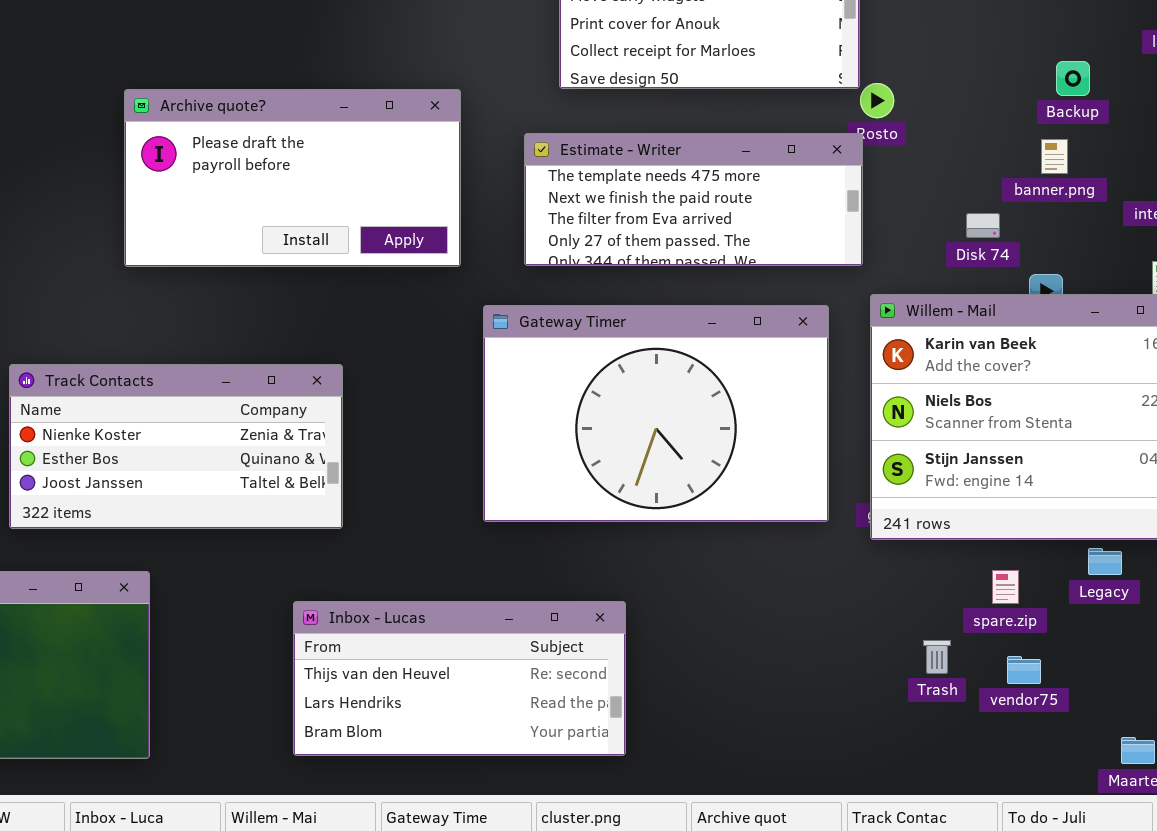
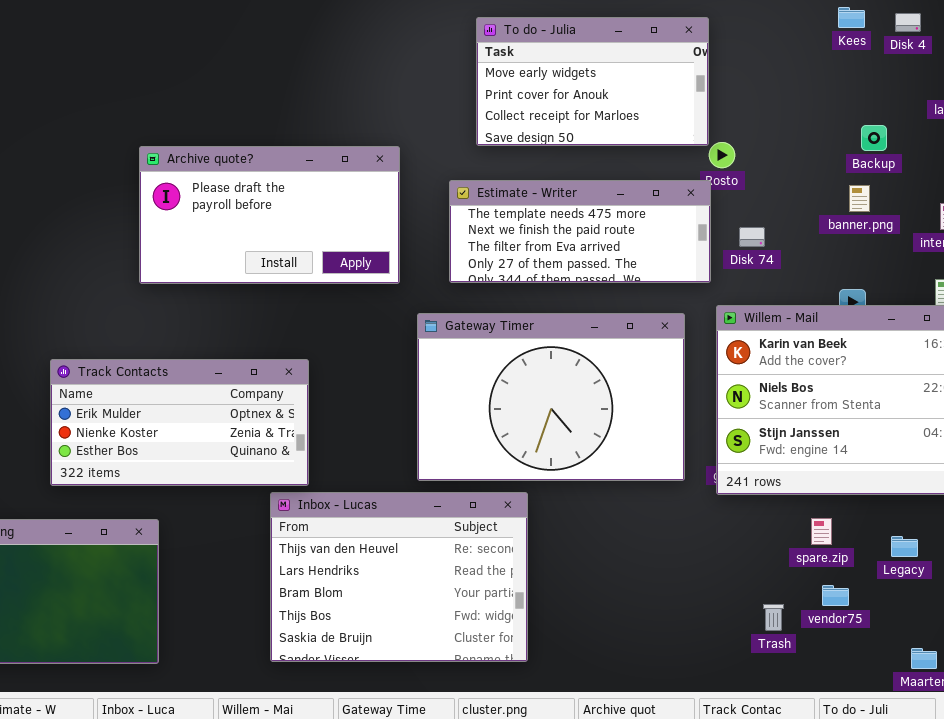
Disk 74: [966,213,1000,238] -> [739,227,765,247], moved
Track Contacts: [9,364,343,529] -> [50,359,309,486], scrolled up 1 row
Legacy: [1088,548,1122,575] -> [891,536,918,557], moved
Inbox - Lucas: [293,601,626,756] -> [270,492,528,662], resized
Trash: [923,640,951,674] -> [763,604,784,631], moved

